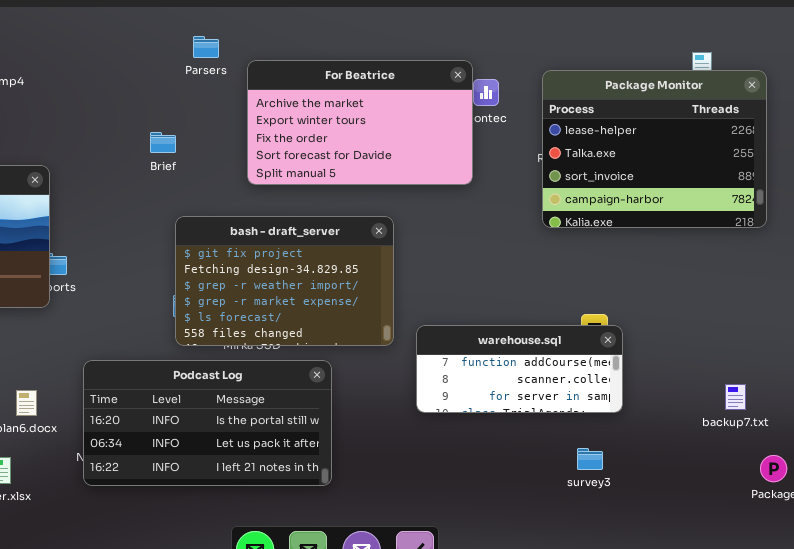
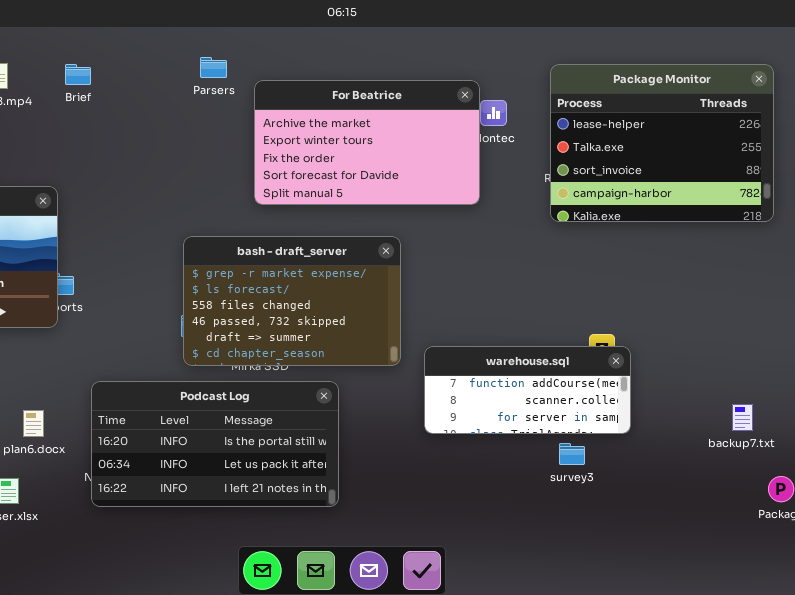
Package Monitor: [542,70,767,228] -> [550,64,774,222], moved
Brief: [150,132,176,153] -> [65,64,91,85], moved
bash - draft_server: [175,216,394,346] -> [183,236,401,366], scrolled down 3 rows
survey3: [577,448,603,470] -> [559,443,585,465], moved

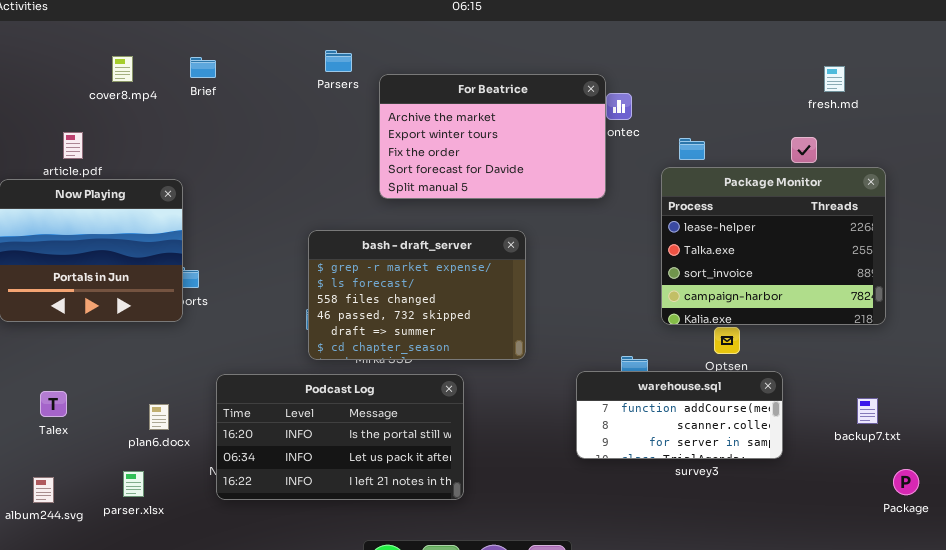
Package Monitor: [550,64,774,222] -> [661,167,886,325], moved
warehouse.sql: [424,346,631,434] -> [576,371,783,459], moved

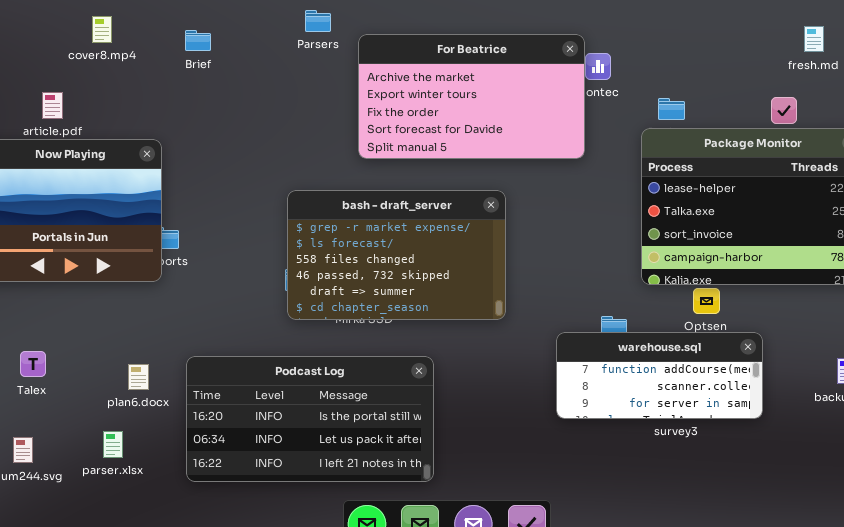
Brief: [190,57,216,78] -> [185,30,211,51], moved
Podcast Log: [216,374,464,500] -> [186,356,434,482], moved

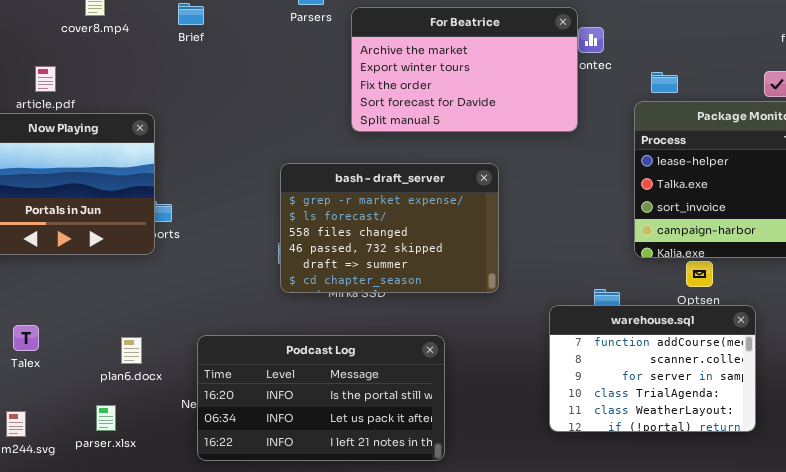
warehouse.sql: [556,332,763,419] -> [549,305,756,432], resized
Podcast Log: [186,356,434,482] -> [197,335,445,461], moved

